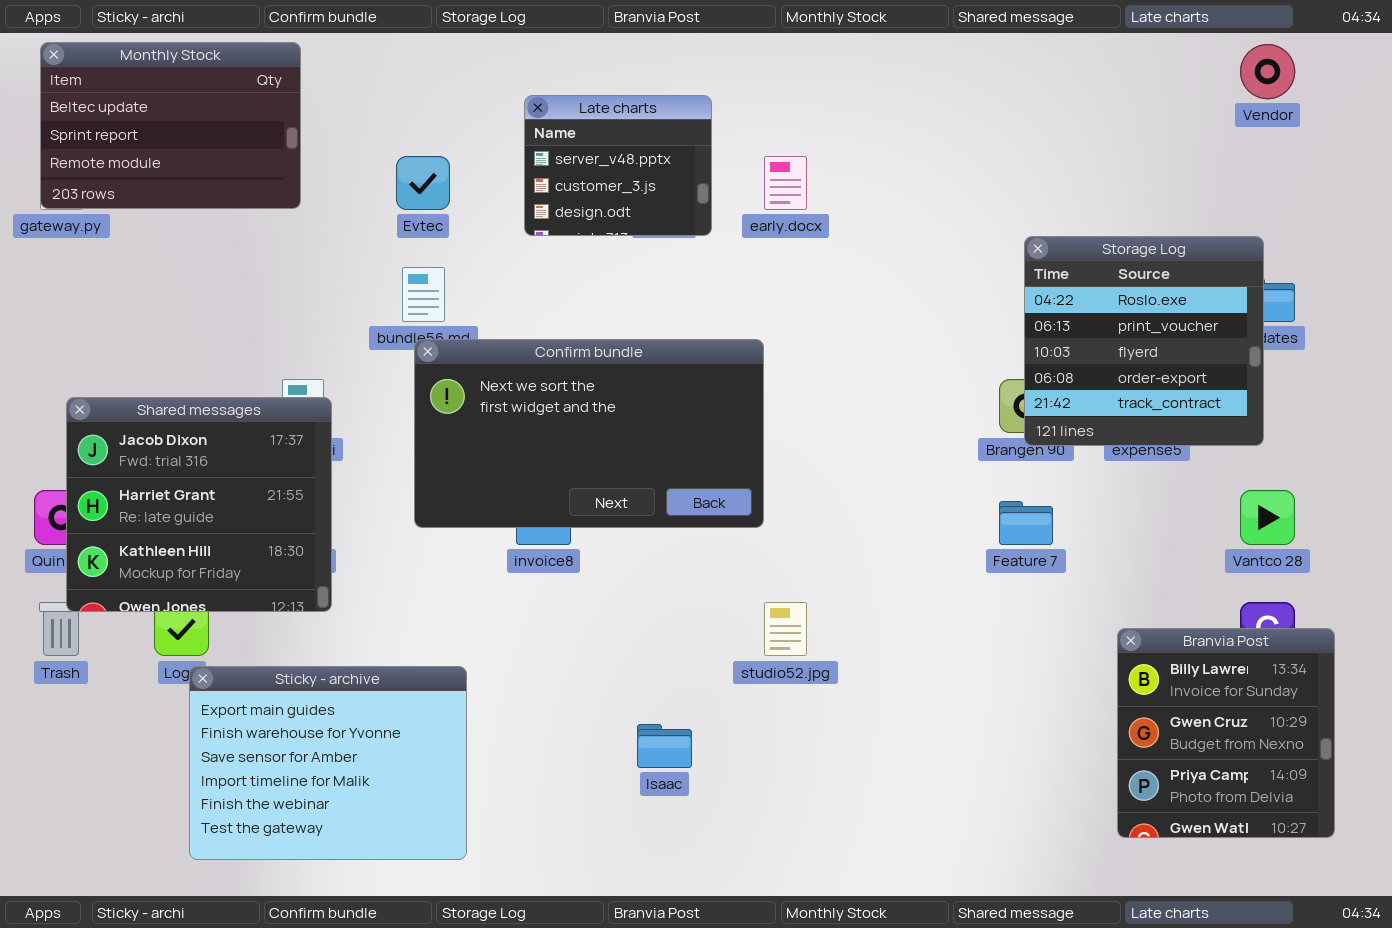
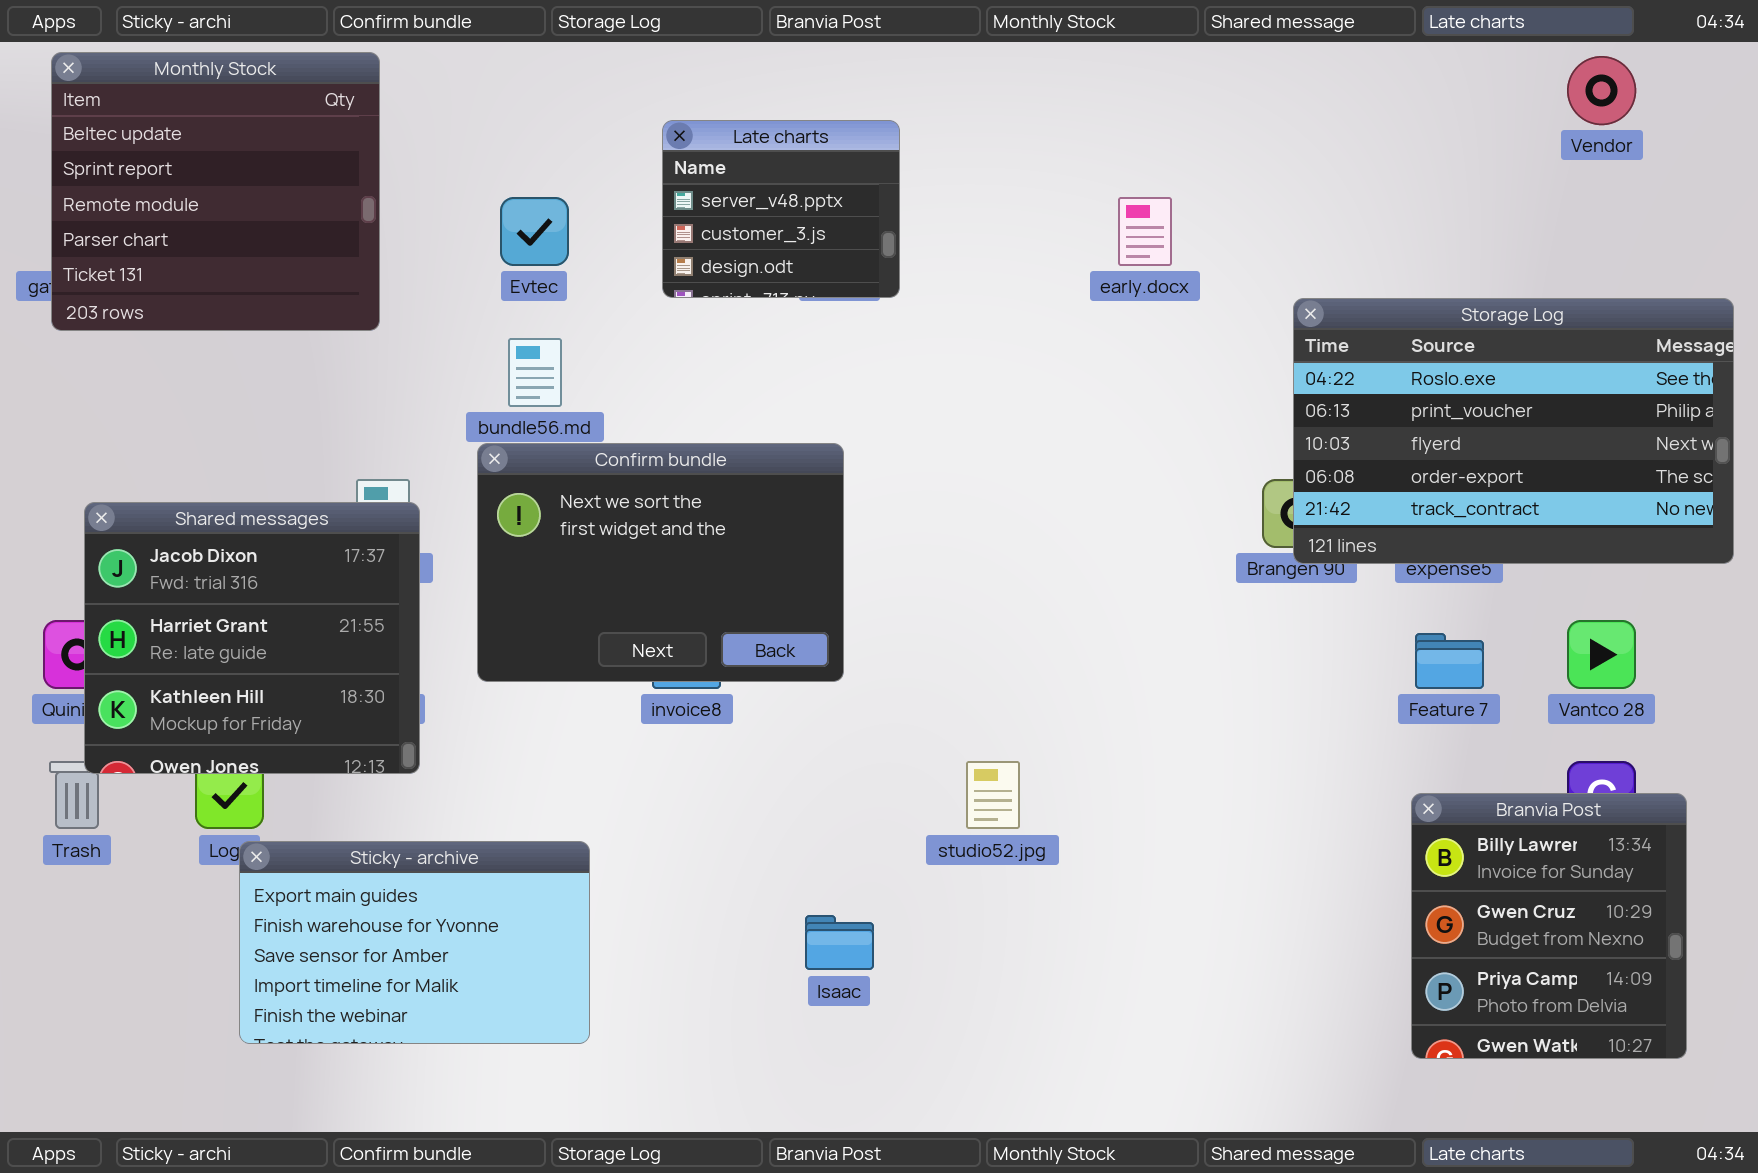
Monthly Stock: [40,42,301,209] -> [51,52,380,331], resized
early.docx: [764,156,807,210] -> [1118,197,1172,266], moved
Storage Log: [1024,236,1264,446] -> [1293,298,1734,564], resized
Confirm bundle: [414,339,764,528] -> [477,443,844,682], moved, resized
Feature 7: [999,501,1053,545] -> [1415,633,1484,689], moved
Sticky - archive: [189,666,467,860] -> [239,841,590,1044], resized

